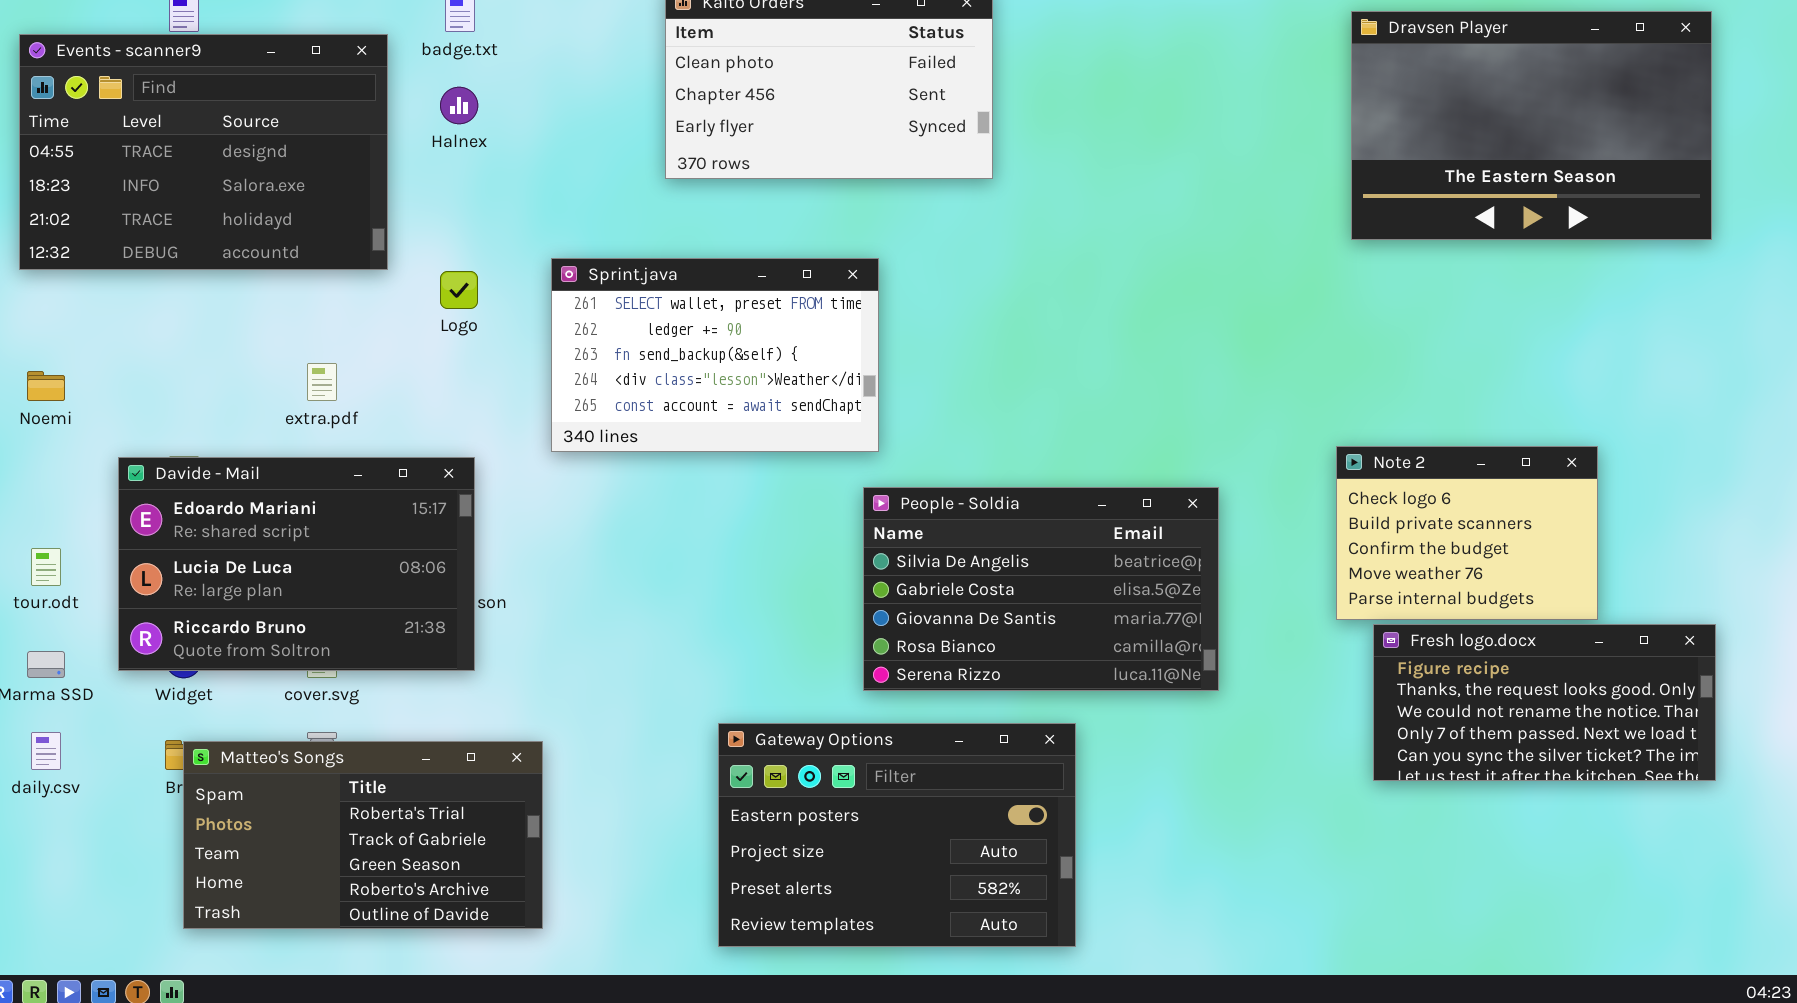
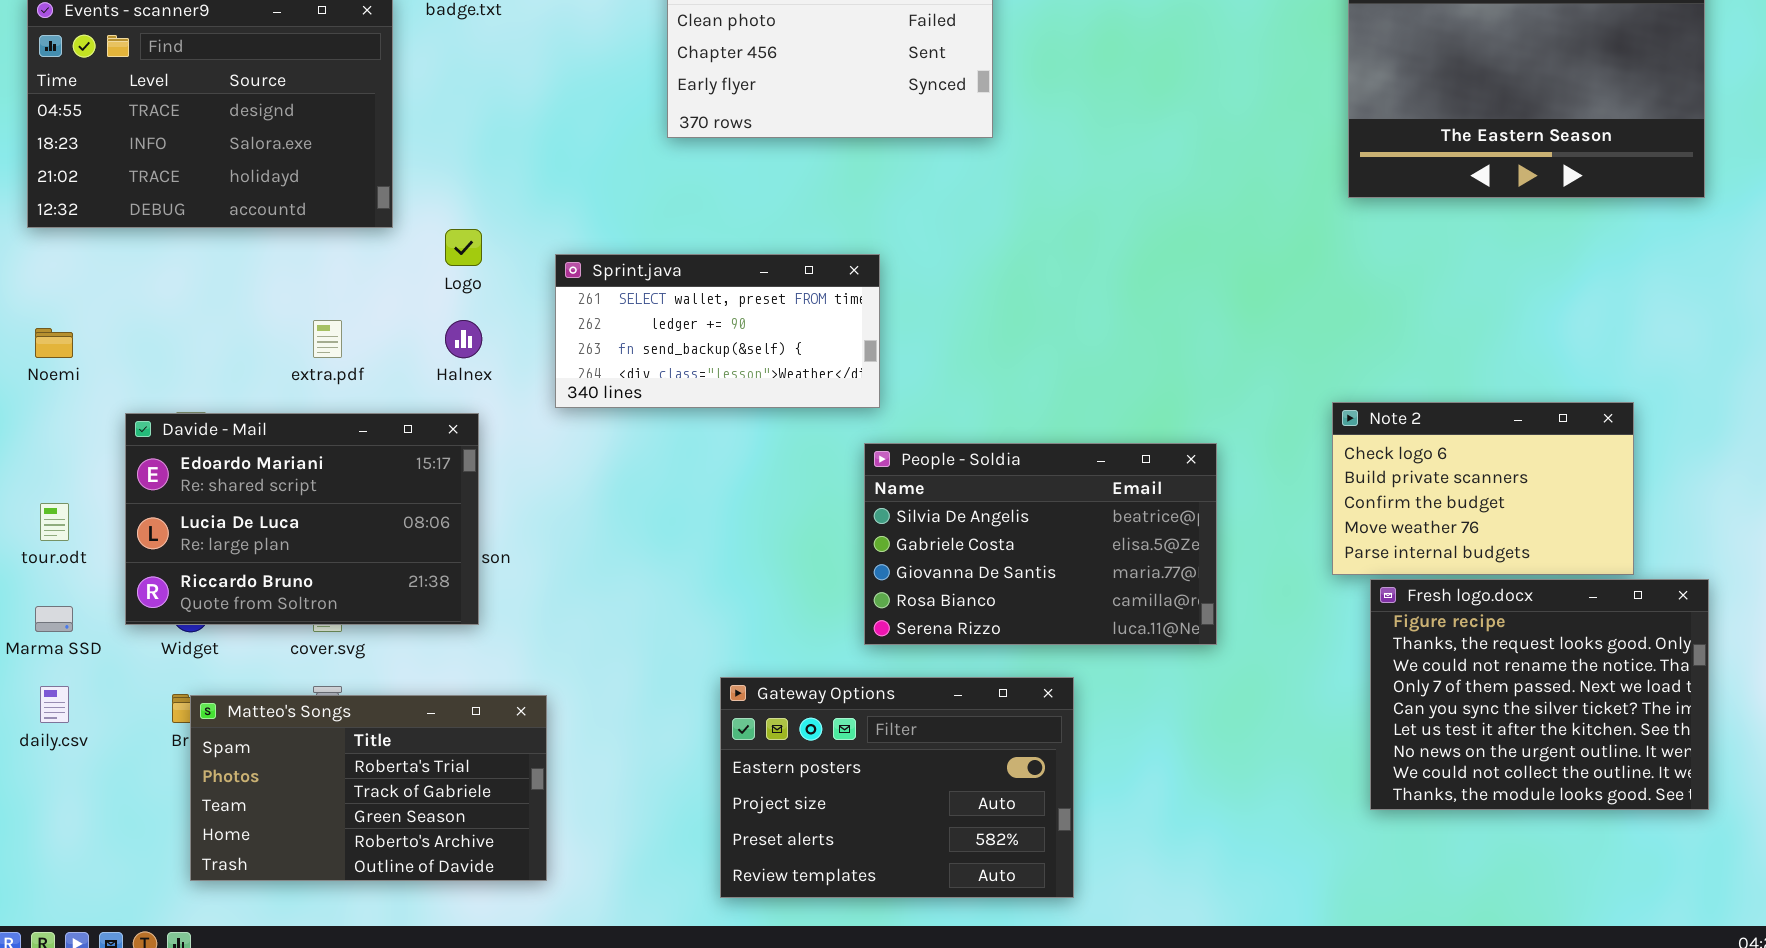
Halnex: [440,87,478,124] -> [445,320,482,358], moved
Sprint.java: [551,258,879,452] -> [555,254,880,408], resized
Note 2: [1336,446,1598,620] -> [1332,402,1634,575], resized
Fresh logo.docx: [1373,624,1716,781] -> [1370,579,1709,810], resized

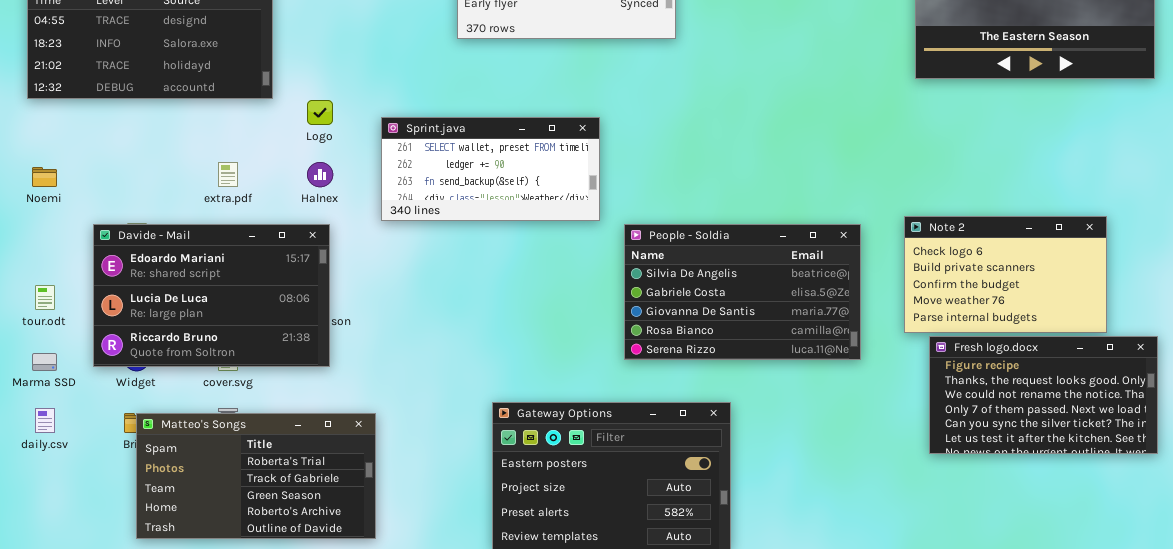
People - Soldia: [864,443,1217,645] -> [624,224,861,360], moved
Fresh logo.docx: [1370,579,1709,810] -> [929,336,1158,454], resized

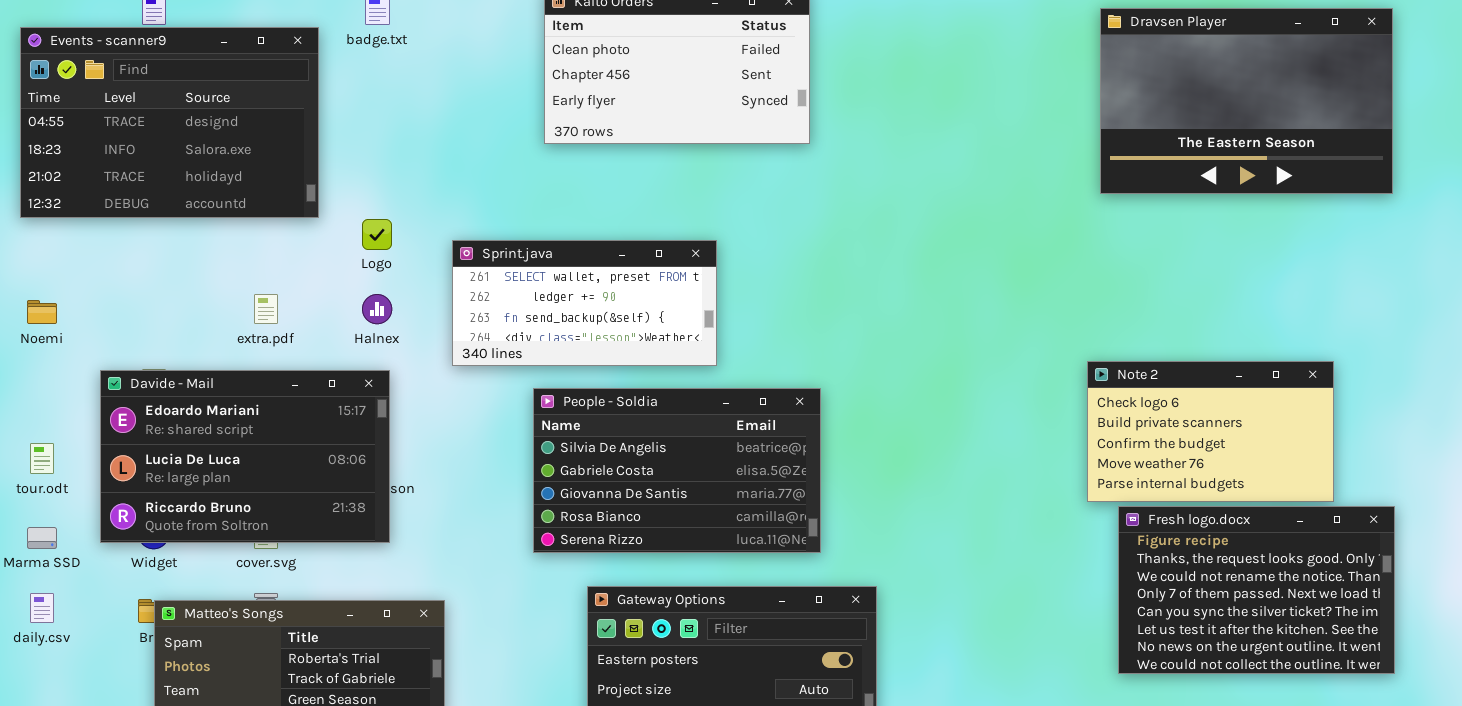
People - Soldia: [624,224,861,360] -> [533,388,821,553], moved
Fresh logo.docx: [929,336,1158,454] -> [1118,506,1395,674], resized

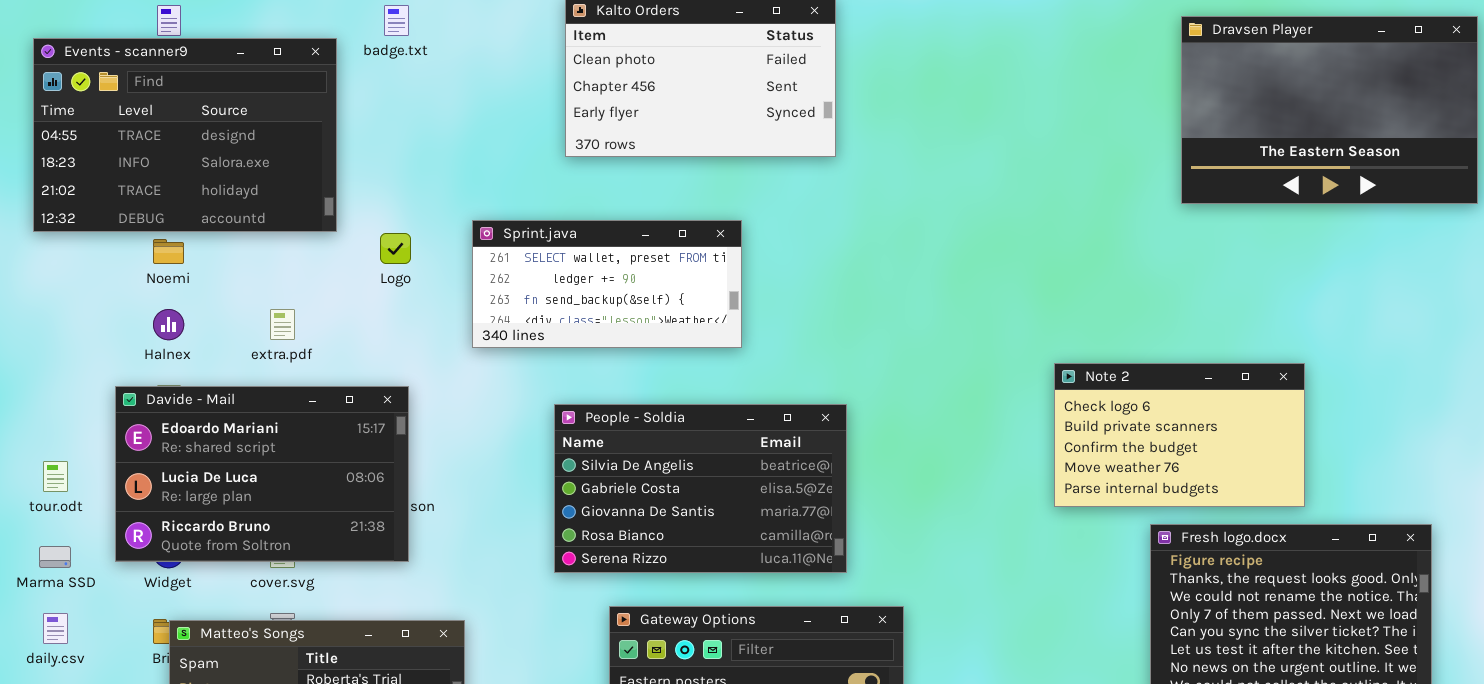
Dravsen Player: [1100,8,1393,194] -> [1181,16,1478,204], moved
Sprint.java: [452,240,717,366] -> [472,220,742,348], moved
Halnex: [362,294,392,324] -> [153,309,184,340], moved
Noemi: [27,300,57,324] -> [153,239,184,264], moved
Note 2: [1087,361,1334,502] -> [1054,363,1305,507], moved

